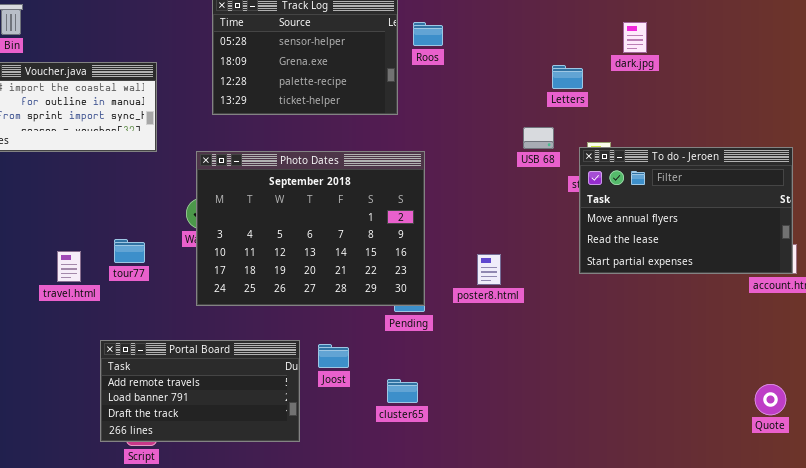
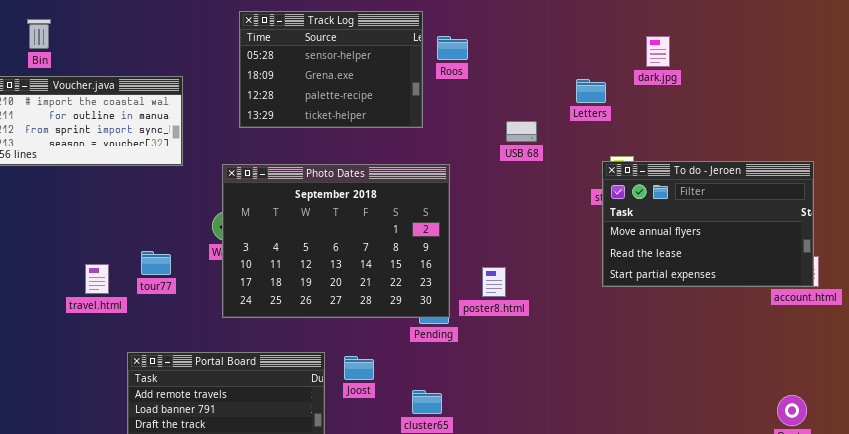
USB 68: [523,127,554,149] -> [506,121,537,142], moved
poster8.html: [477,254,501,285] -> [482,267,506,297], moved

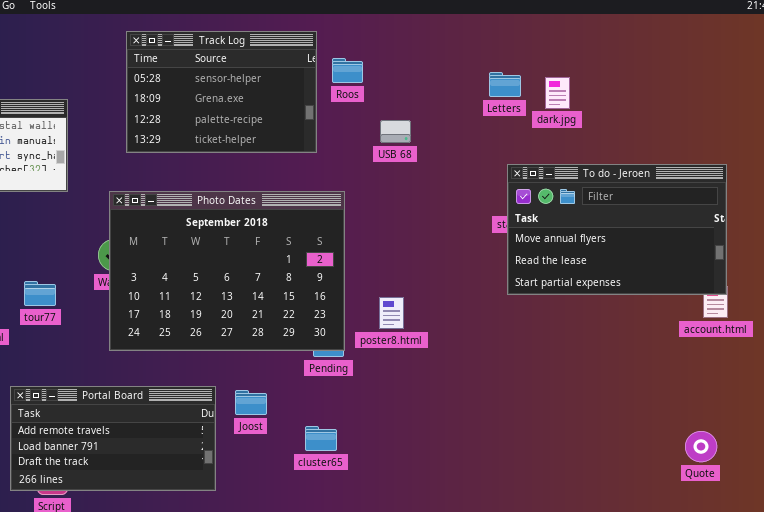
dark.jpg: [646,36,670,67] -> [545,77,570,109], moved
Letters: [576,79,606,103] -> [489,72,521,97], moved
USB 68: [506,121,537,142] -> [380,120,411,143], moved
To do - Jeroen: [602,161,814,287] -> [507,164,727,295], moved

